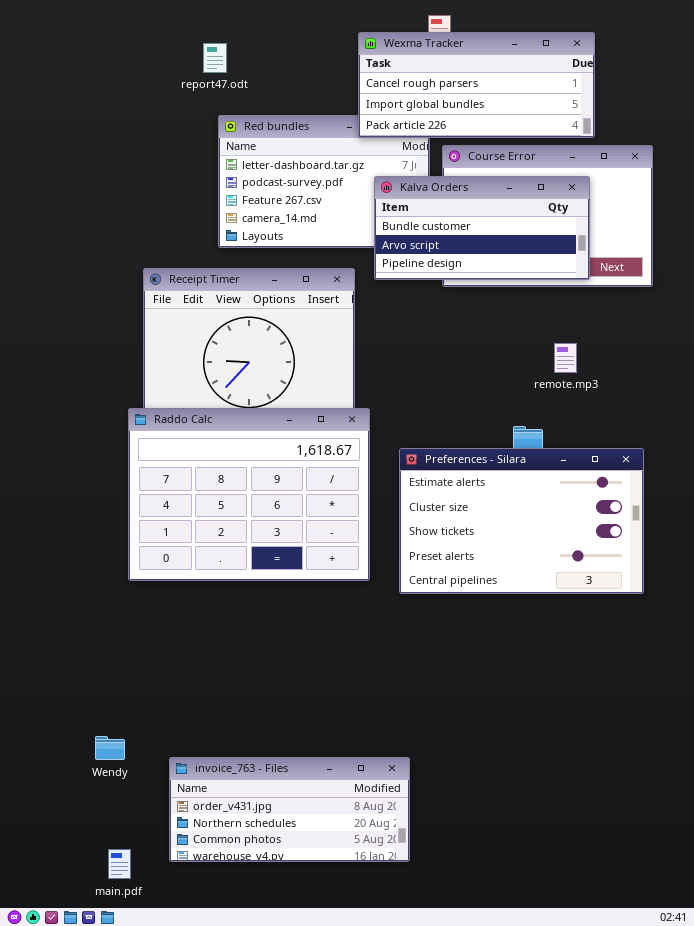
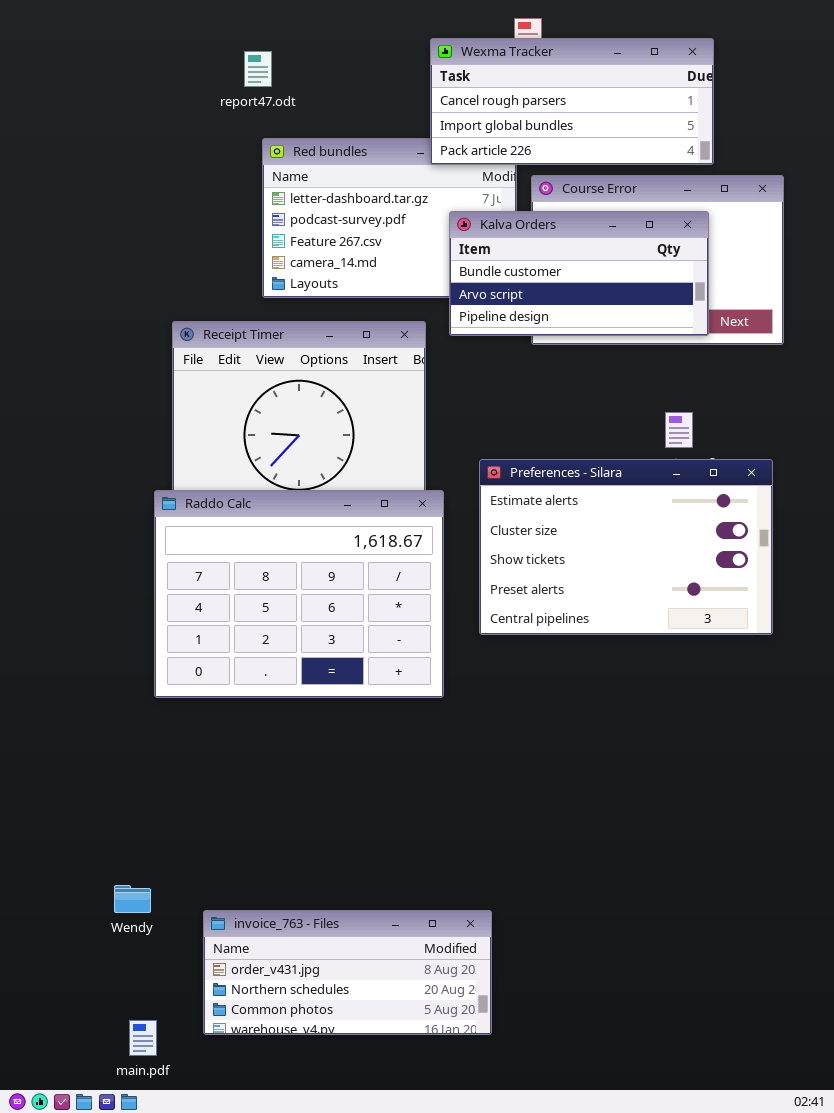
Preferences - Silara: [399,448,644,594] -> [479,459,773,635], moved

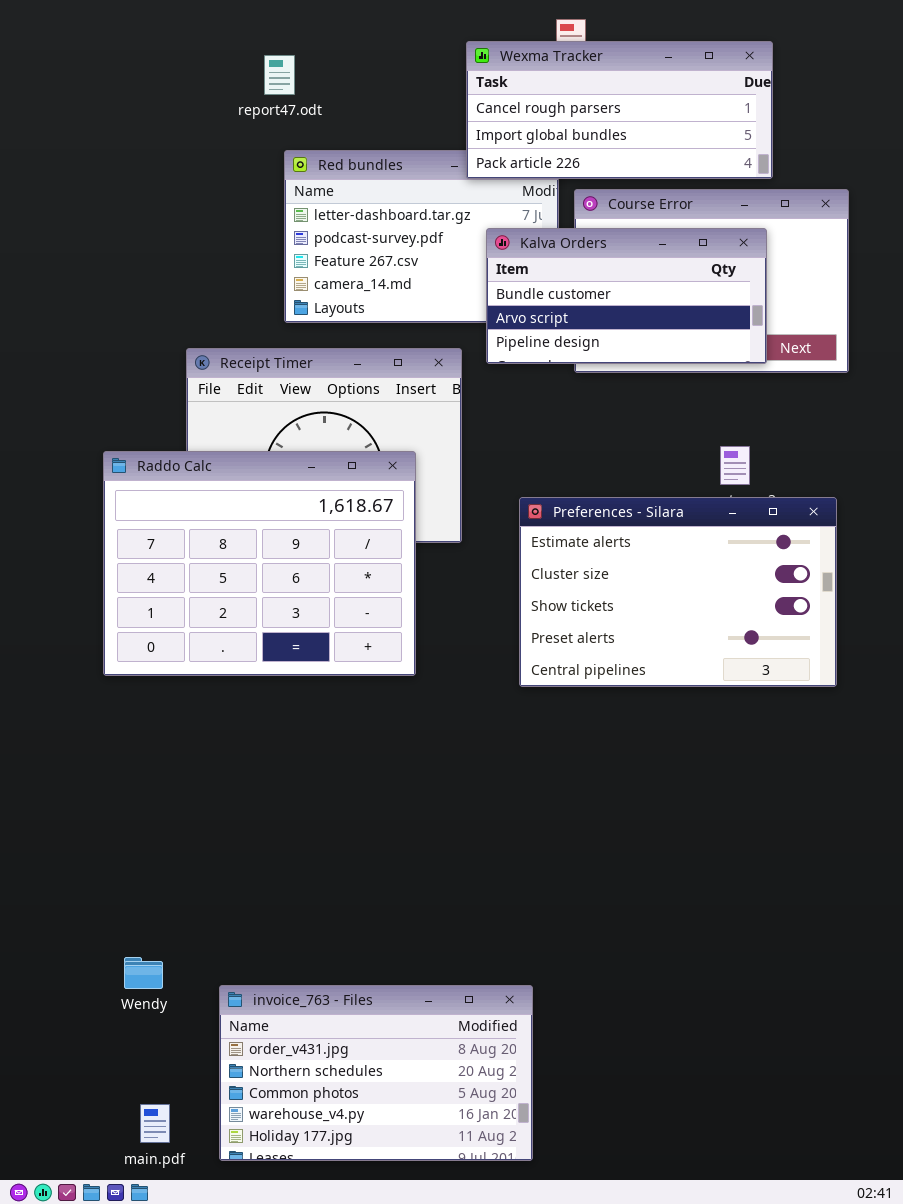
Raddo Calc: [154,490,444,698] -> [103,451,416,676], moved
invoice_763 - Files: [203,910,492,1035] -> [219,985,533,1161], resized

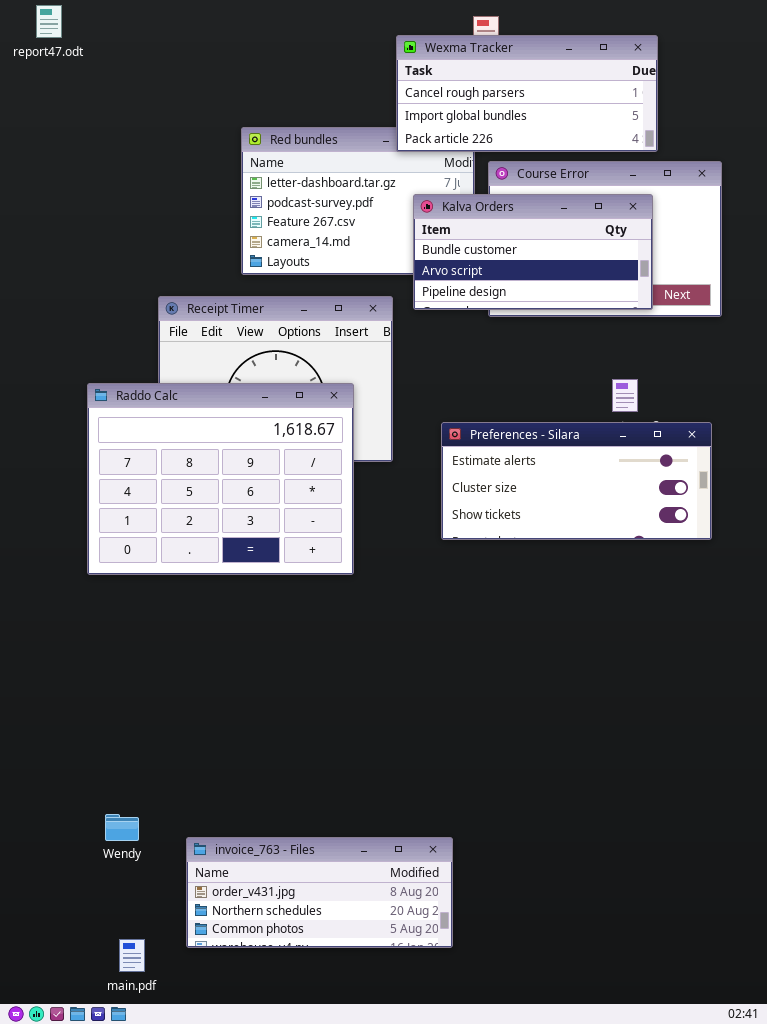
report47.odt: [264,55,295,95] -> [36,5,62,38], moved
Preferences - Silara: [519,497,837,687] -> [441,422,712,540], resized
invoice_763 - Files: [219,985,533,1161] -> [186,837,453,948], resized

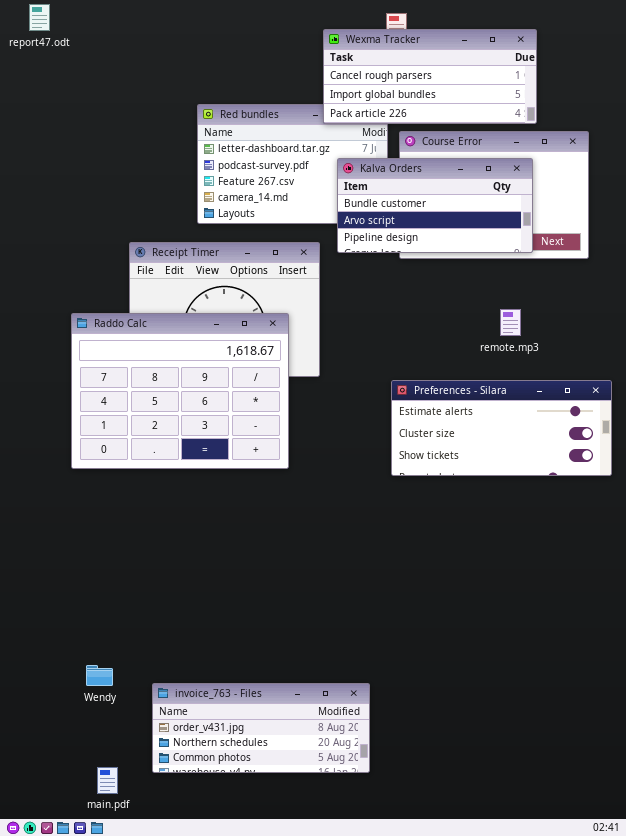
Preferences - Silara: [441,422,712,540] -> [391,380,612,476], moved

